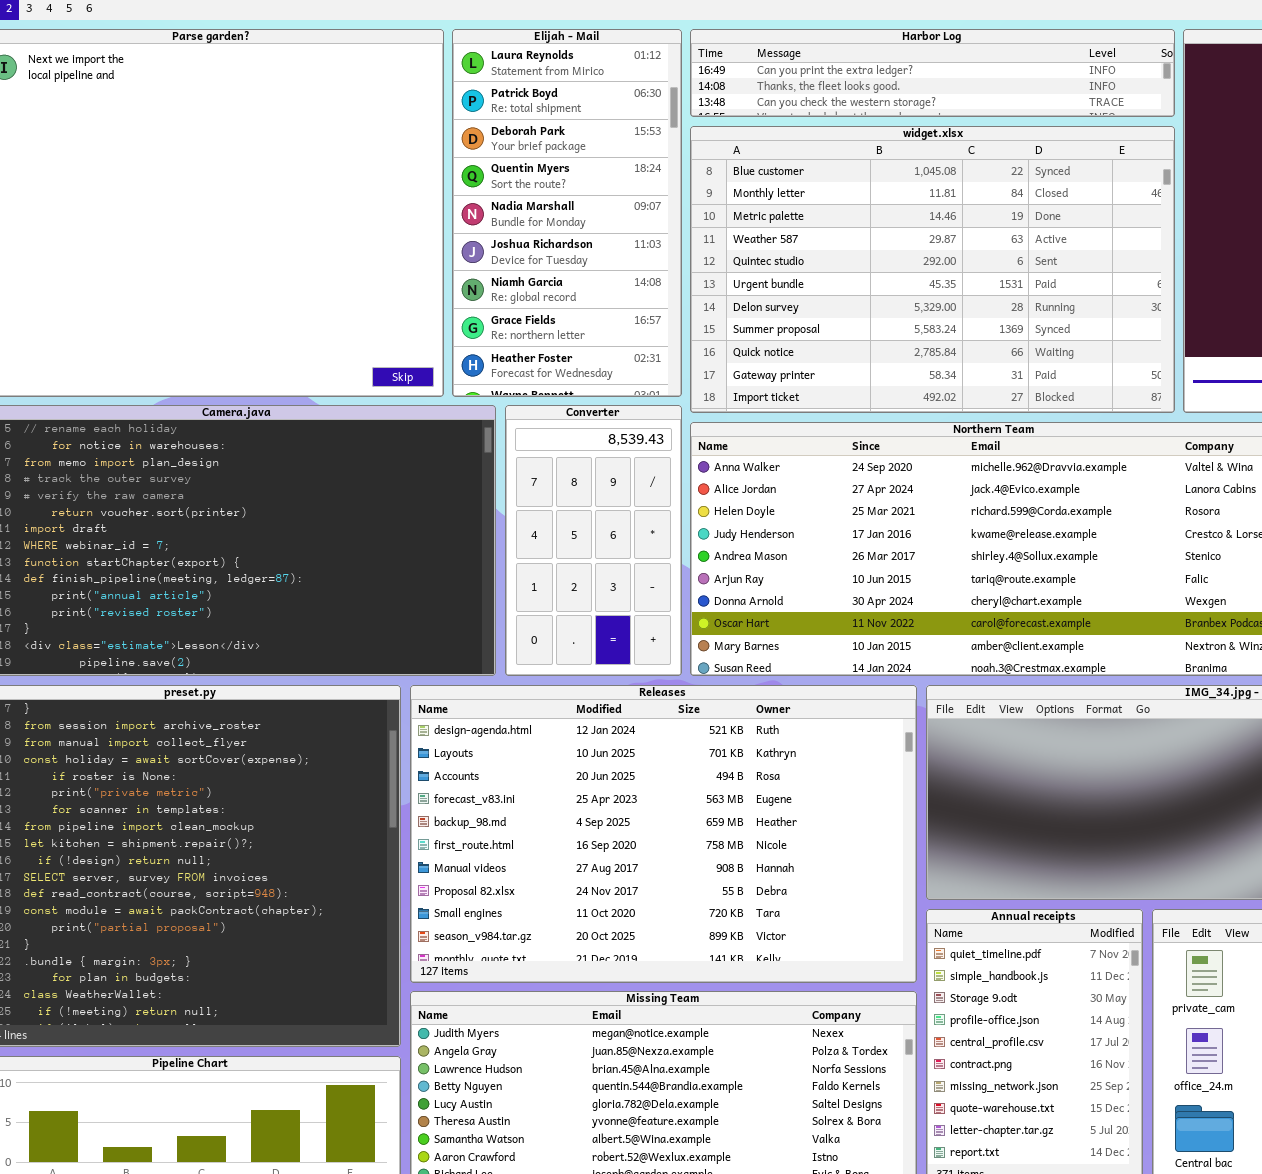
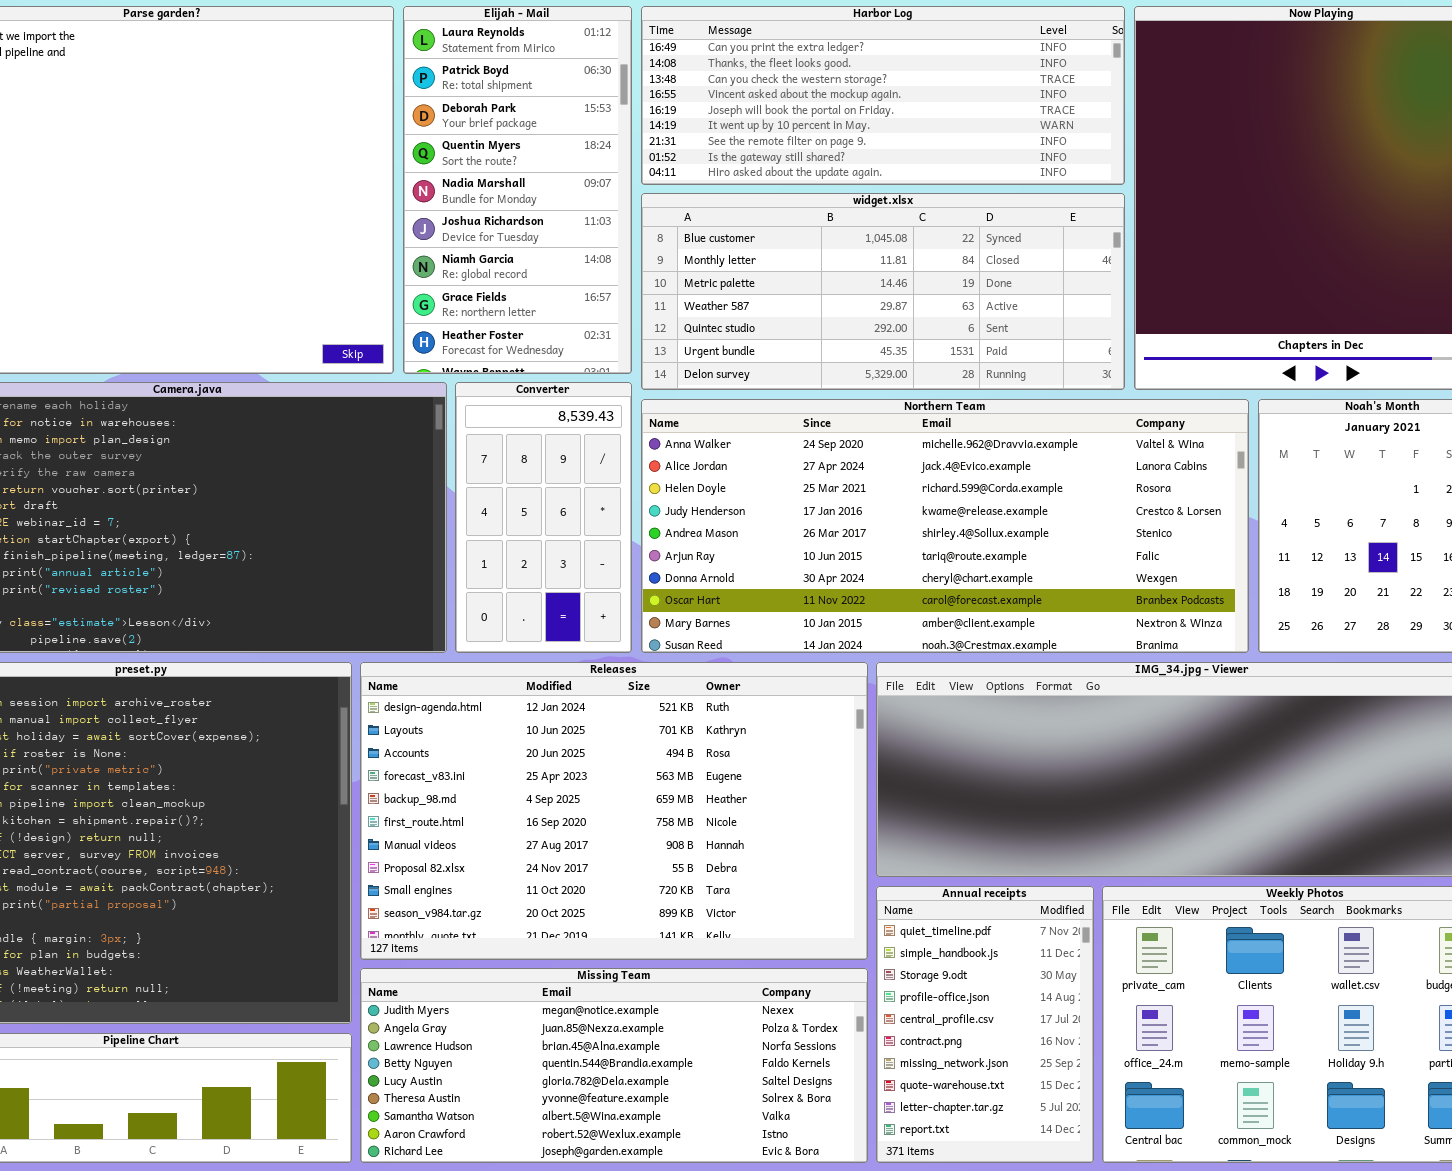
Harbor Log: [690,29,1175,117] -> [641,6,1125,185], resized
widget.xlsx: [690,126,1175,413] -> [641,193,1125,390], resized

